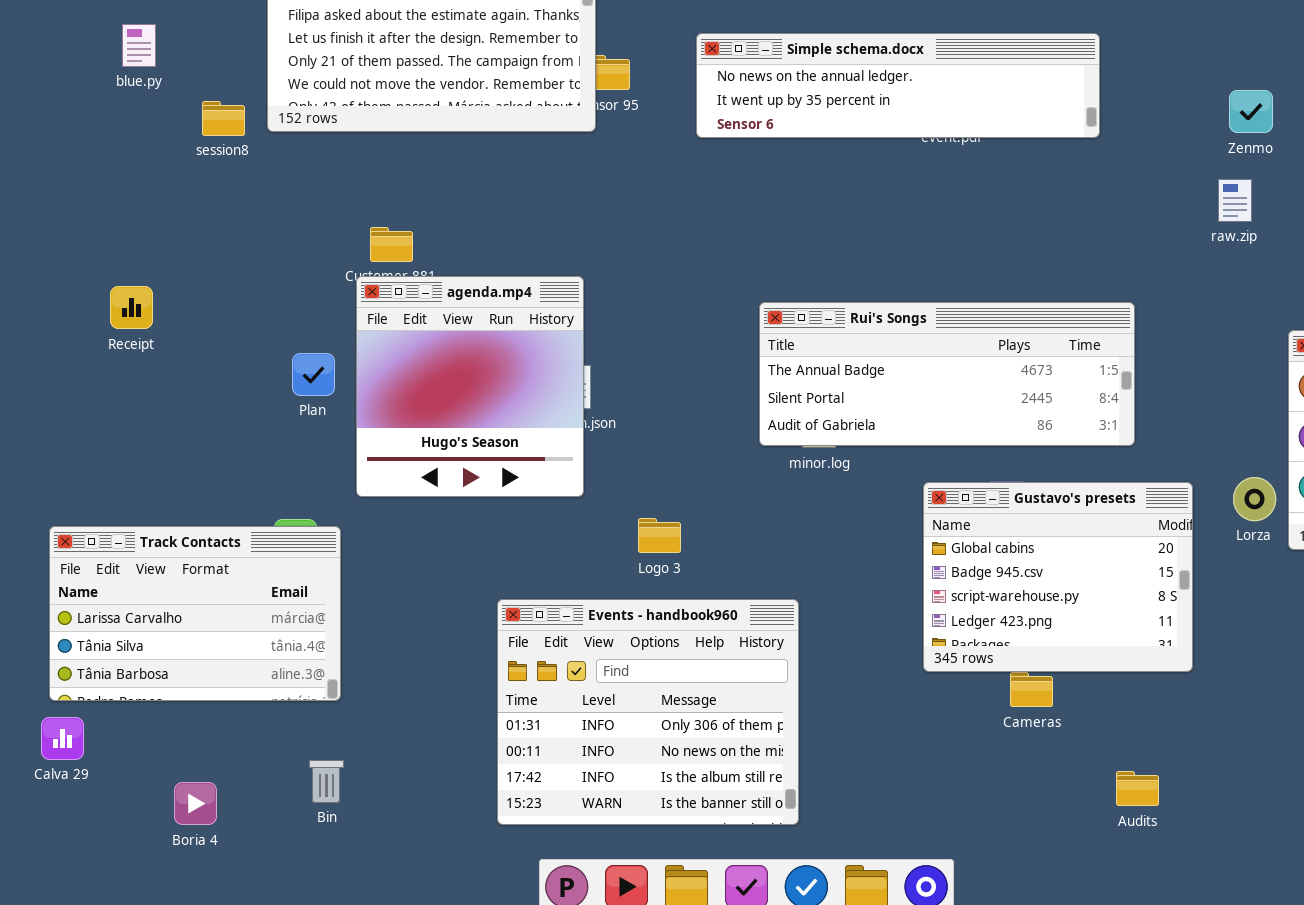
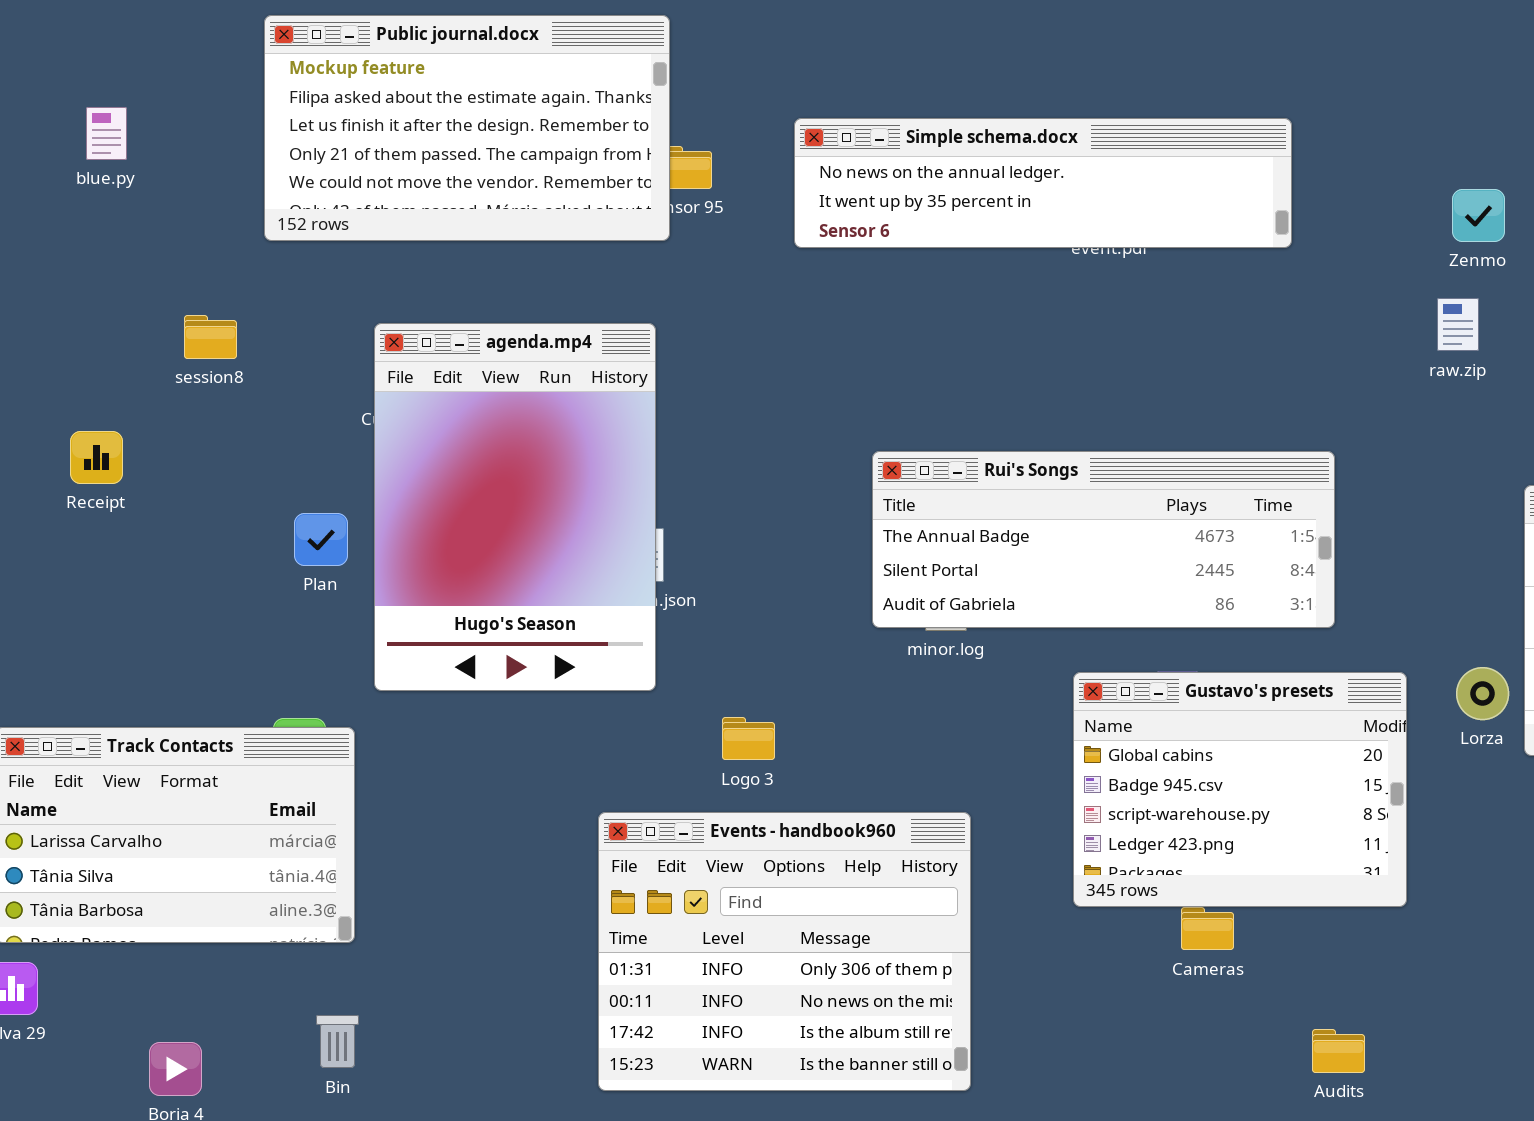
session8: [202,101,245,136] -> [184,315,237,359], moved
agenda.mp4: [356,276,584,497] -> [374,323,656,691], resized
Events - handbook960: [497,599,799,825] -> [598,812,971,1091], moved

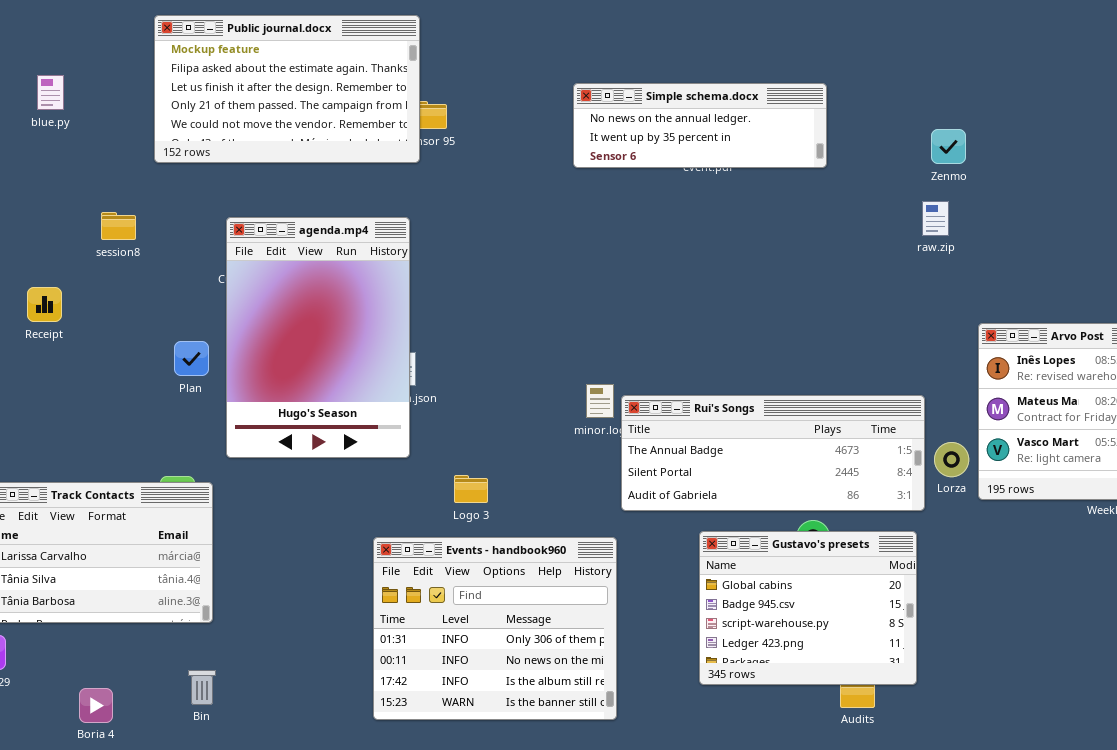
Simple schema.docx: [794,118,1292,248] -> [573,83,827,168], resized
Rui's Songs: [872,451,1335,628] -> [621,395,925,511], moved
Gustavo's presets: [1073,672,1407,907] -> [699,531,917,685], moved

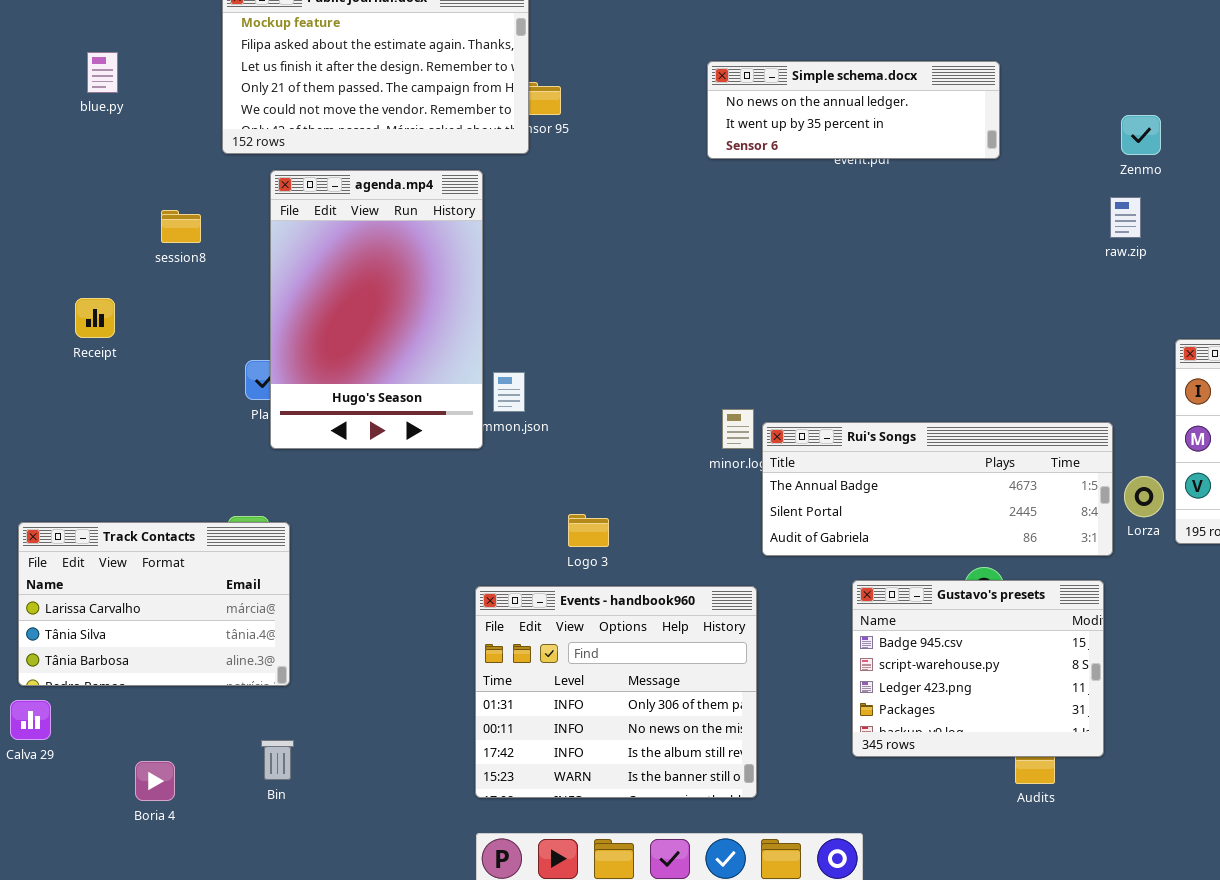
agenda.mp4: [226,217,410,458] -> [270,170,483,449], moved
Gustavo's presets: [699,531,917,685] -> [852,580,1104,757], scrolled down 1 row

